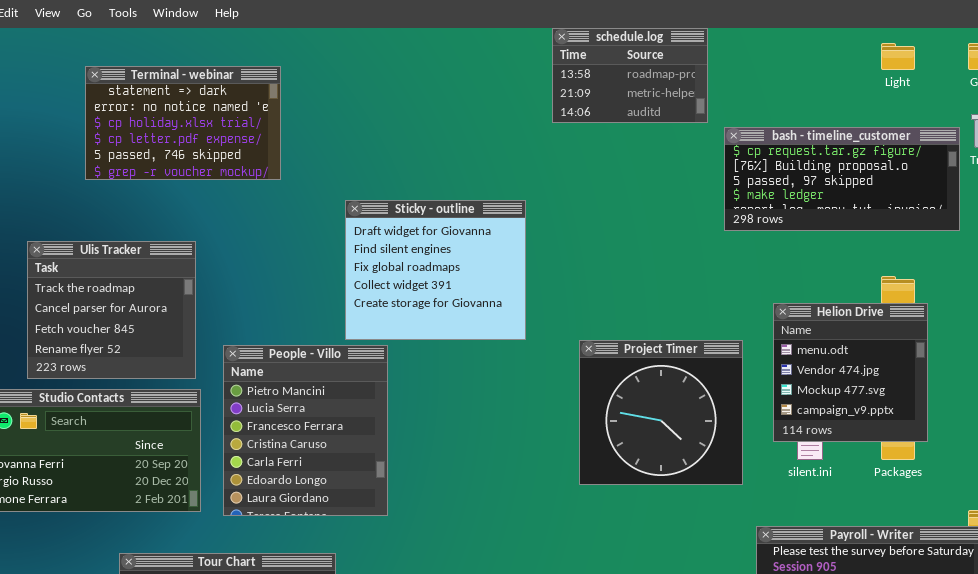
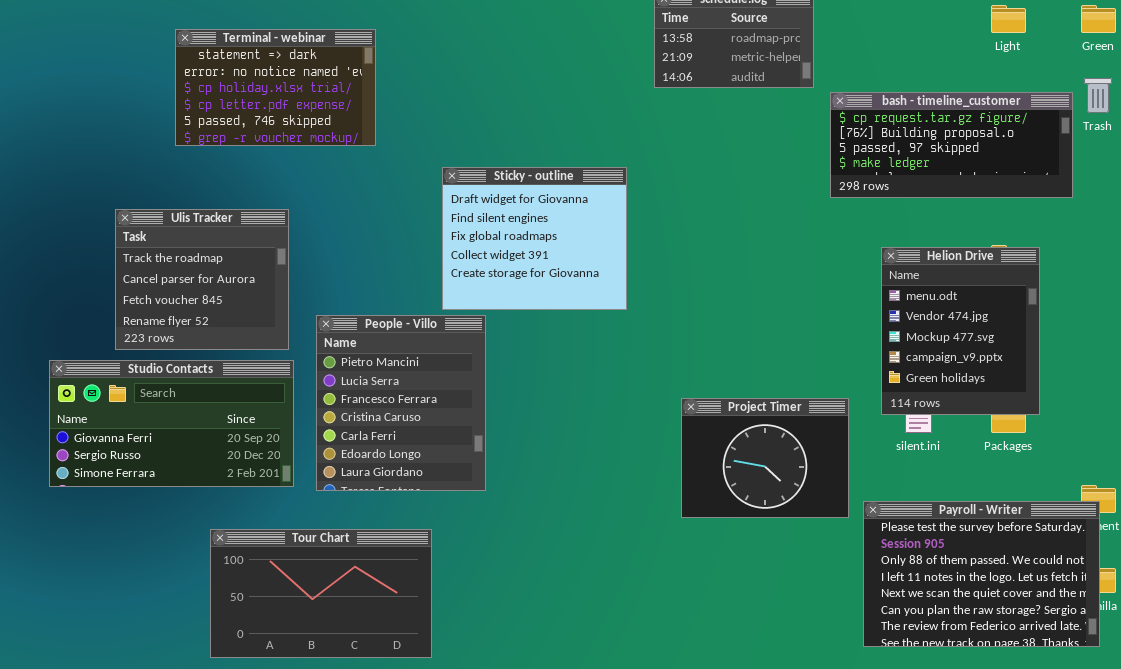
Helion Drive: [773,303,928,442] -> [881,247,1040,415], resized
Project Timer: [579,340,743,485] -> [681,398,849,518], moved, resized

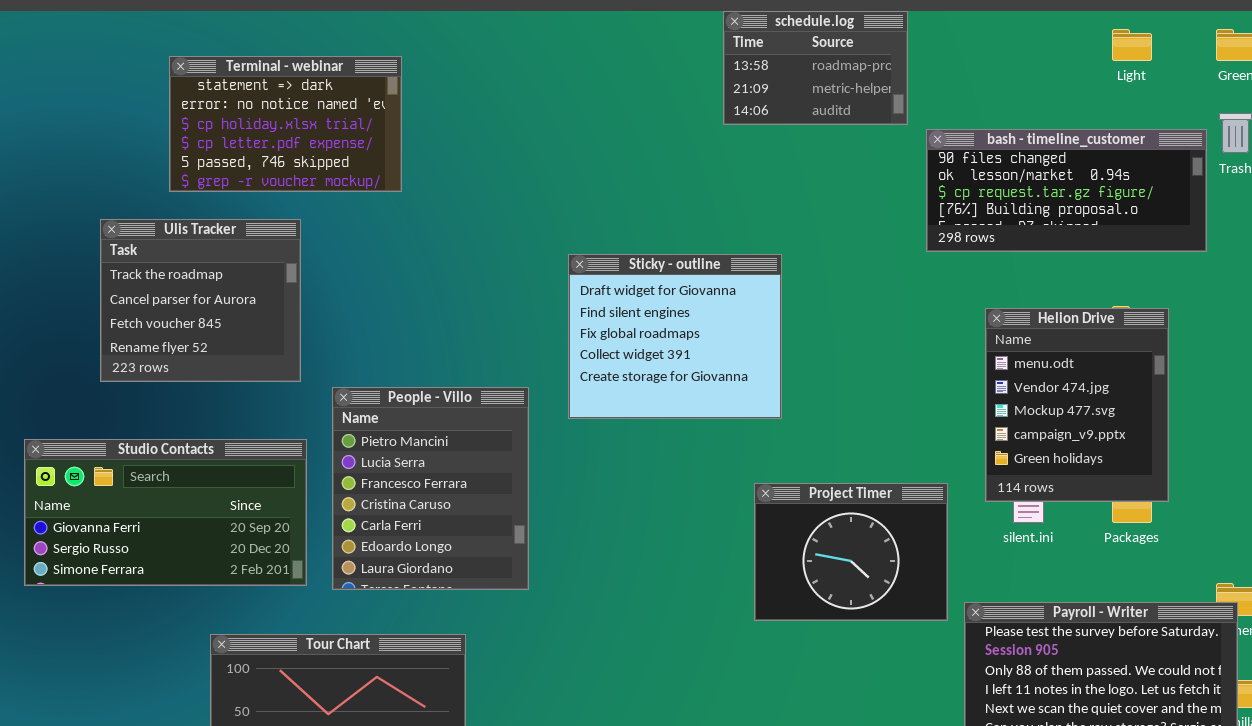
bash - timeline_customer: [830,92,1073,198] -> [926,129,1207,252], scrolled up 2 rows
Sticky - outline: [442,167,627,310] -> [568,254,782,419], moved
Ulis Tracker: [115,209,289,350] -> [100,219,301,382], moved

